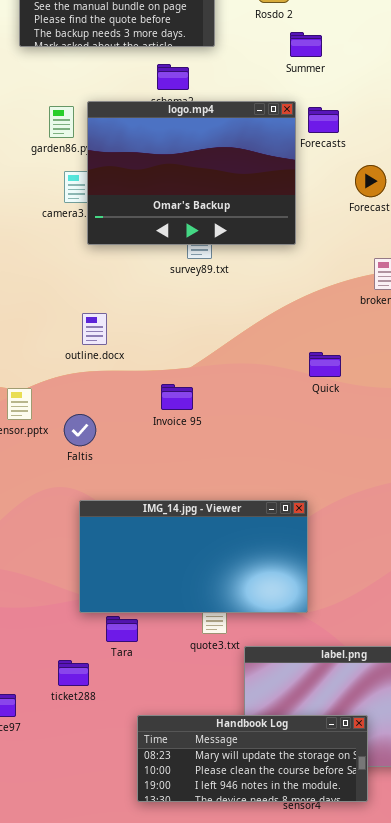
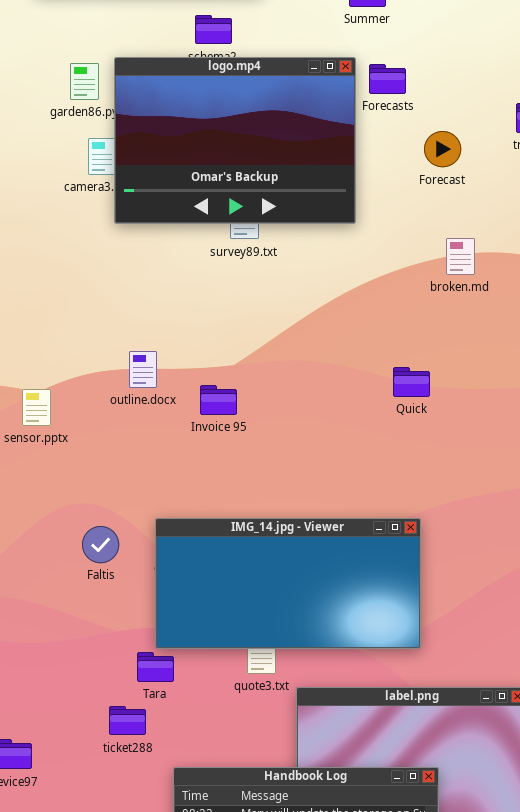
outline.docx: [82,313,107,345] -> [129,351,157,388], moved
Quick: [309,352,341,377] -> [393,367,430,397], moved
Faltis: [64,414,96,446] -> [82,526,119,563], moved
IMG_14.jpg - Viewer: [79,500,308,613] -> [155,518,421,649], moved
ticket288: [58,660,89,686] -> [109,706,146,735], moved

